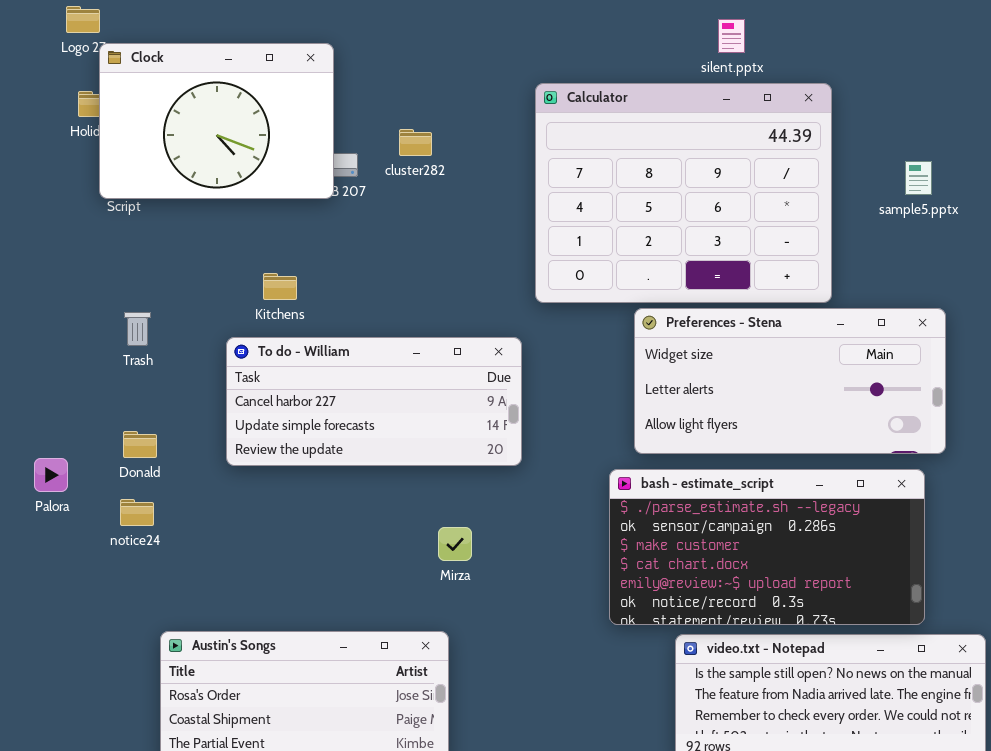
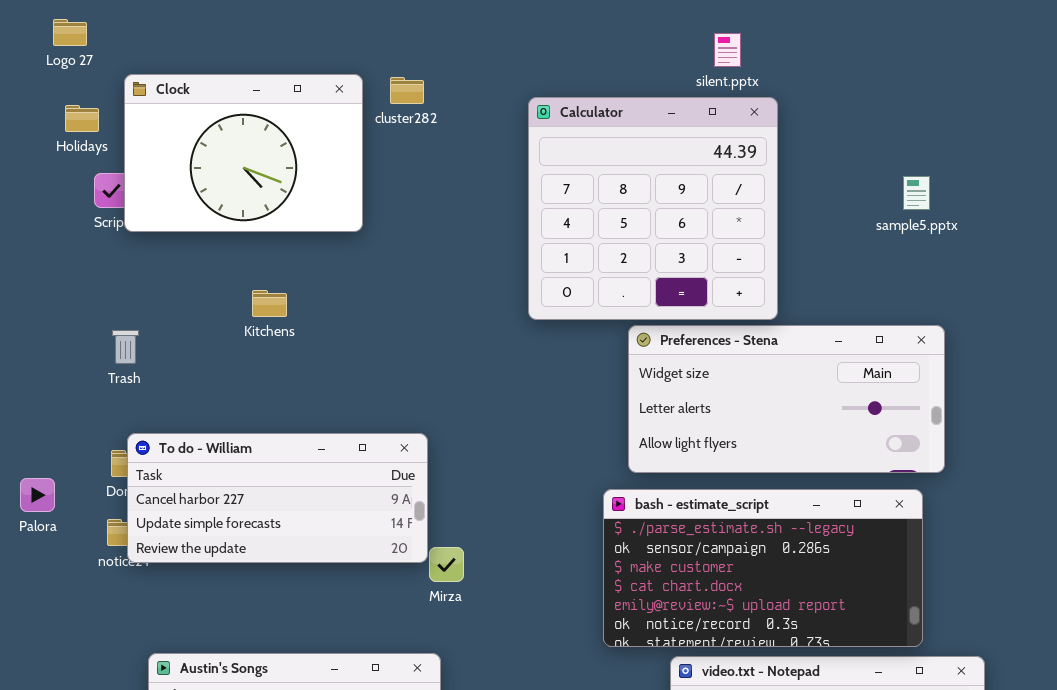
Clock: [99,43,334,199] -> [124,74,363,232], moved
Calculator: [535,83,832,303] -> [528,97,778,320], resized
cluster282: [399,129,432,156] -> [390,77,424,104], moved
To do - William: [226,337,522,466] -> [127,433,428,563], moved

